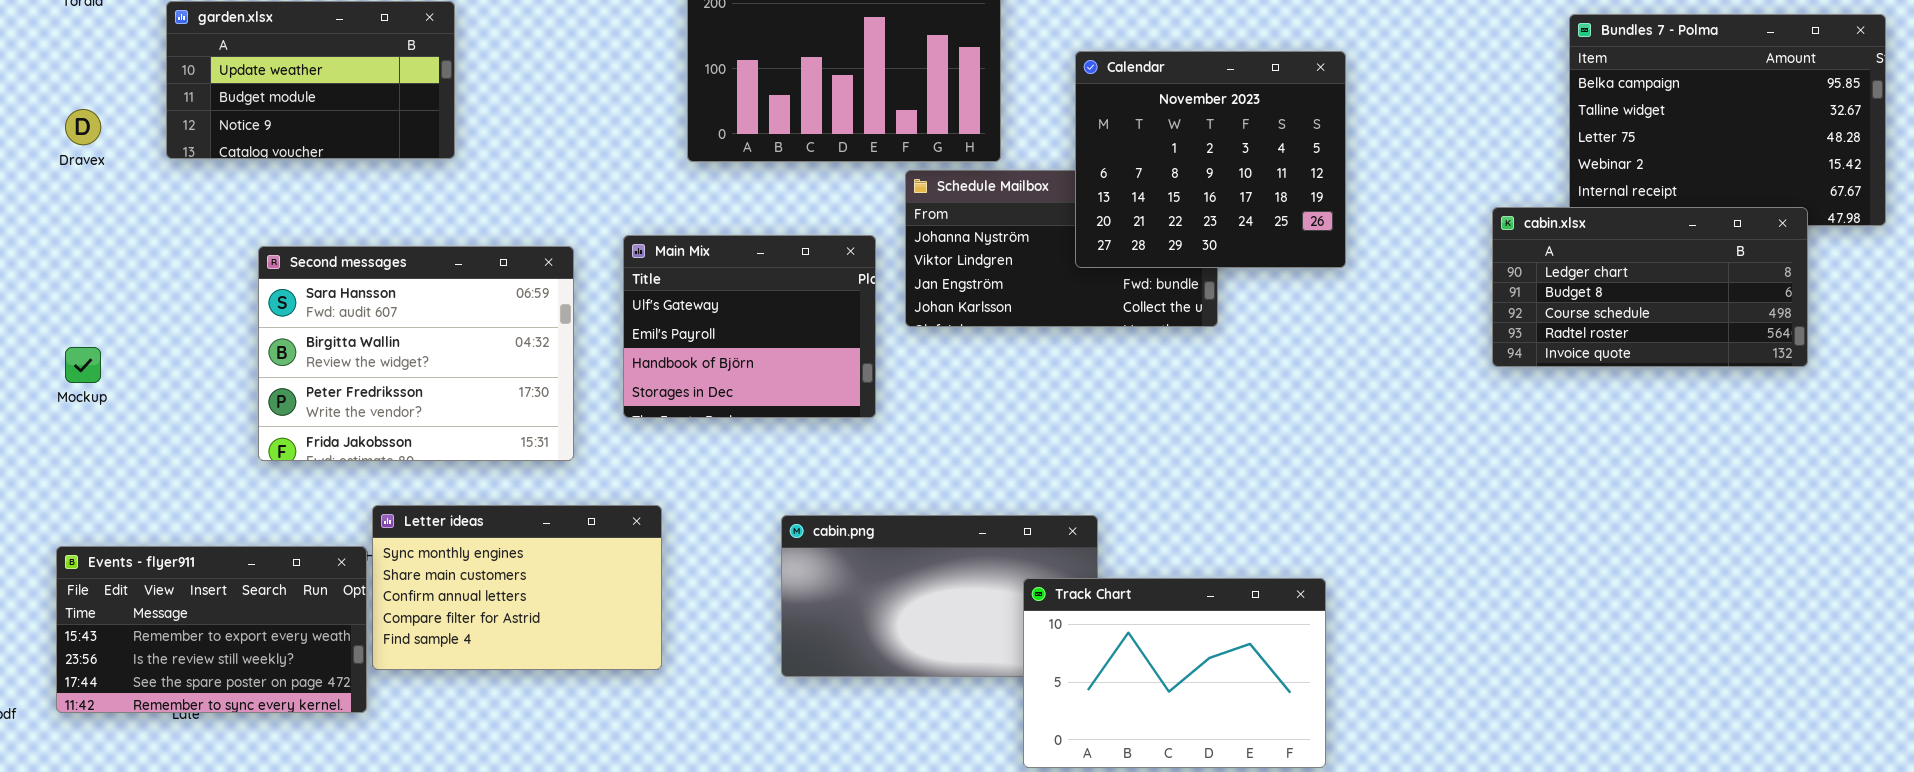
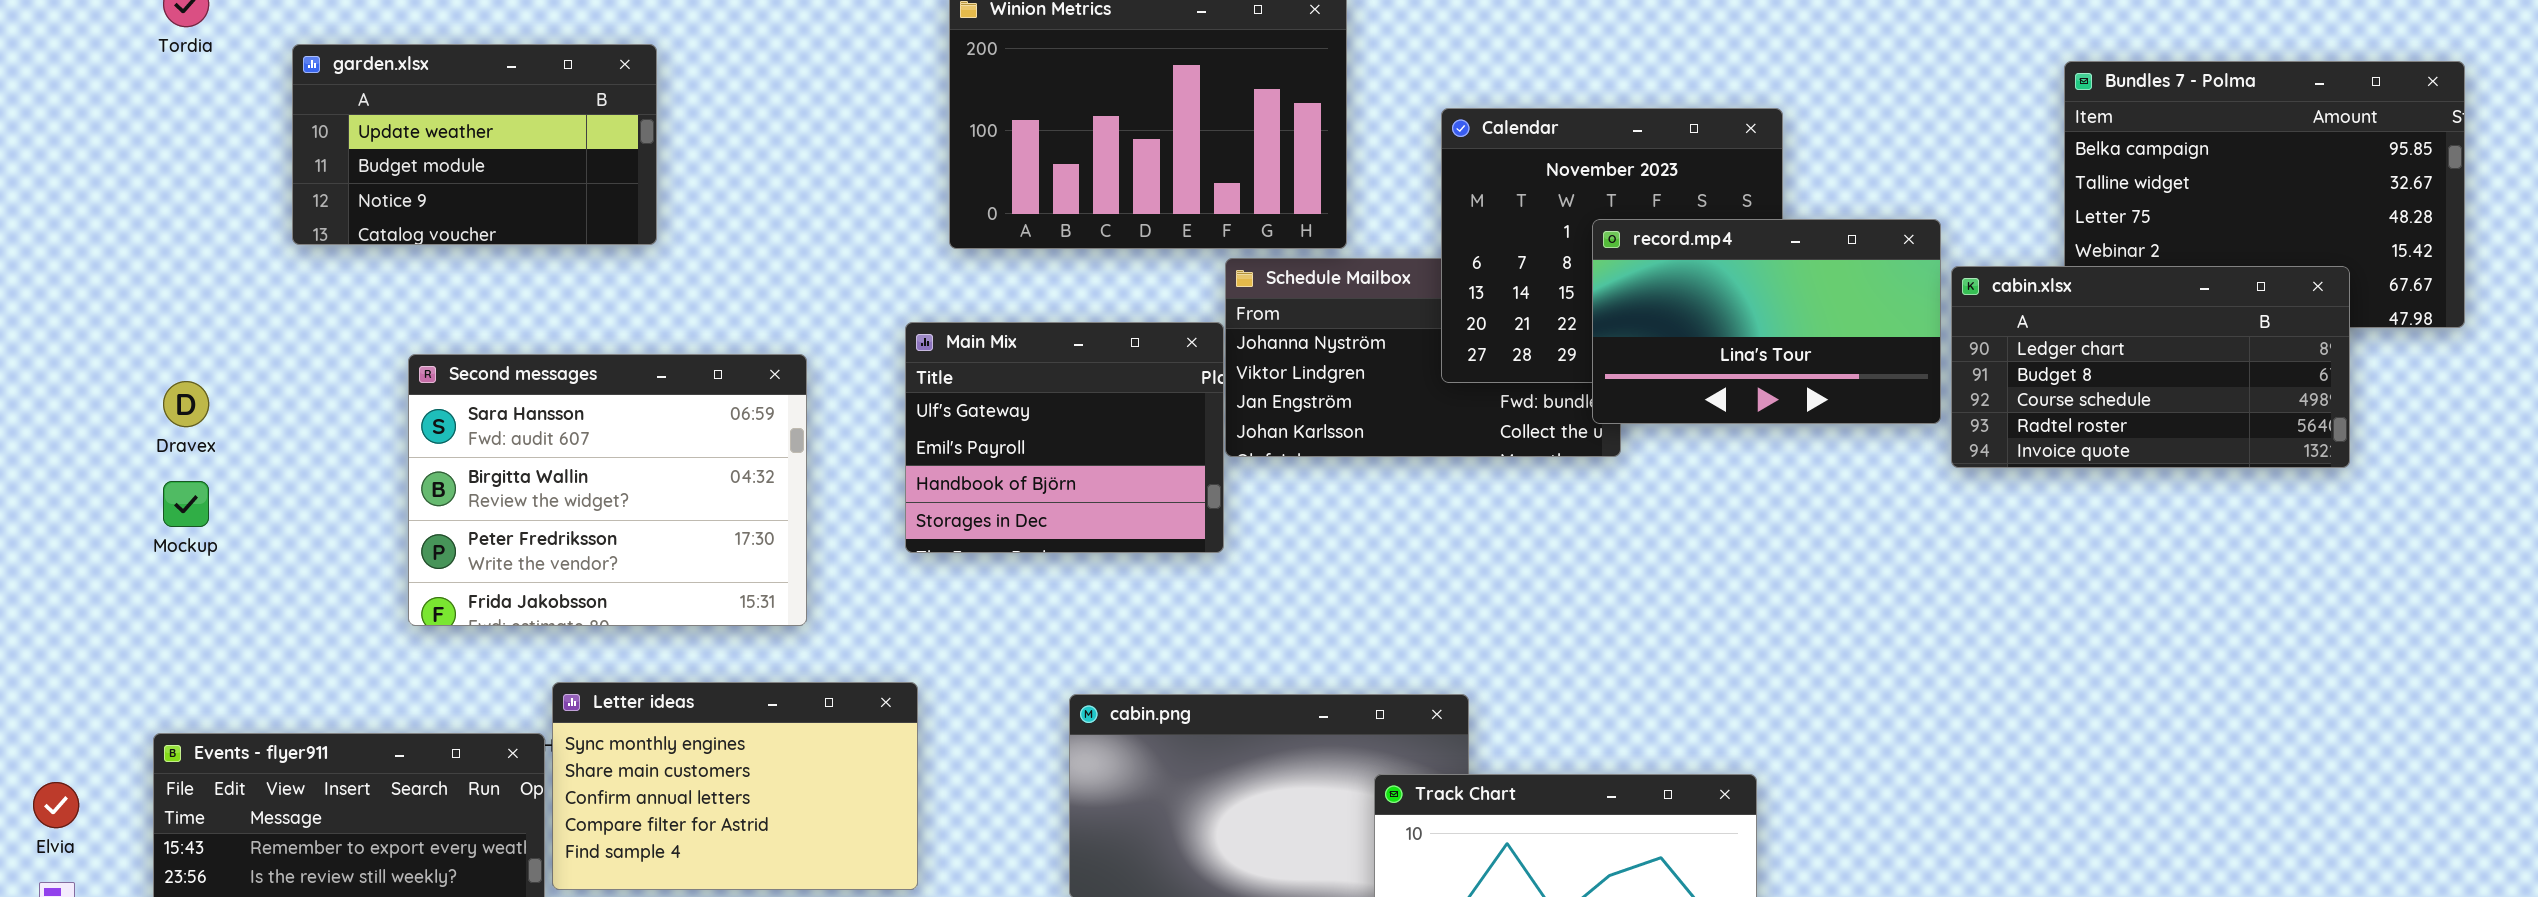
Dravex: [65,109,101,145] -> [163,381,209,427], moved
record.mp4: none -> [1592,219,1941,424], opened
cabin.xlsx: [1492,207,1808,367] -> [1951,266,2350,468], moved
Main Mix: [623,235,876,418] -> [905,322,1224,553], moved

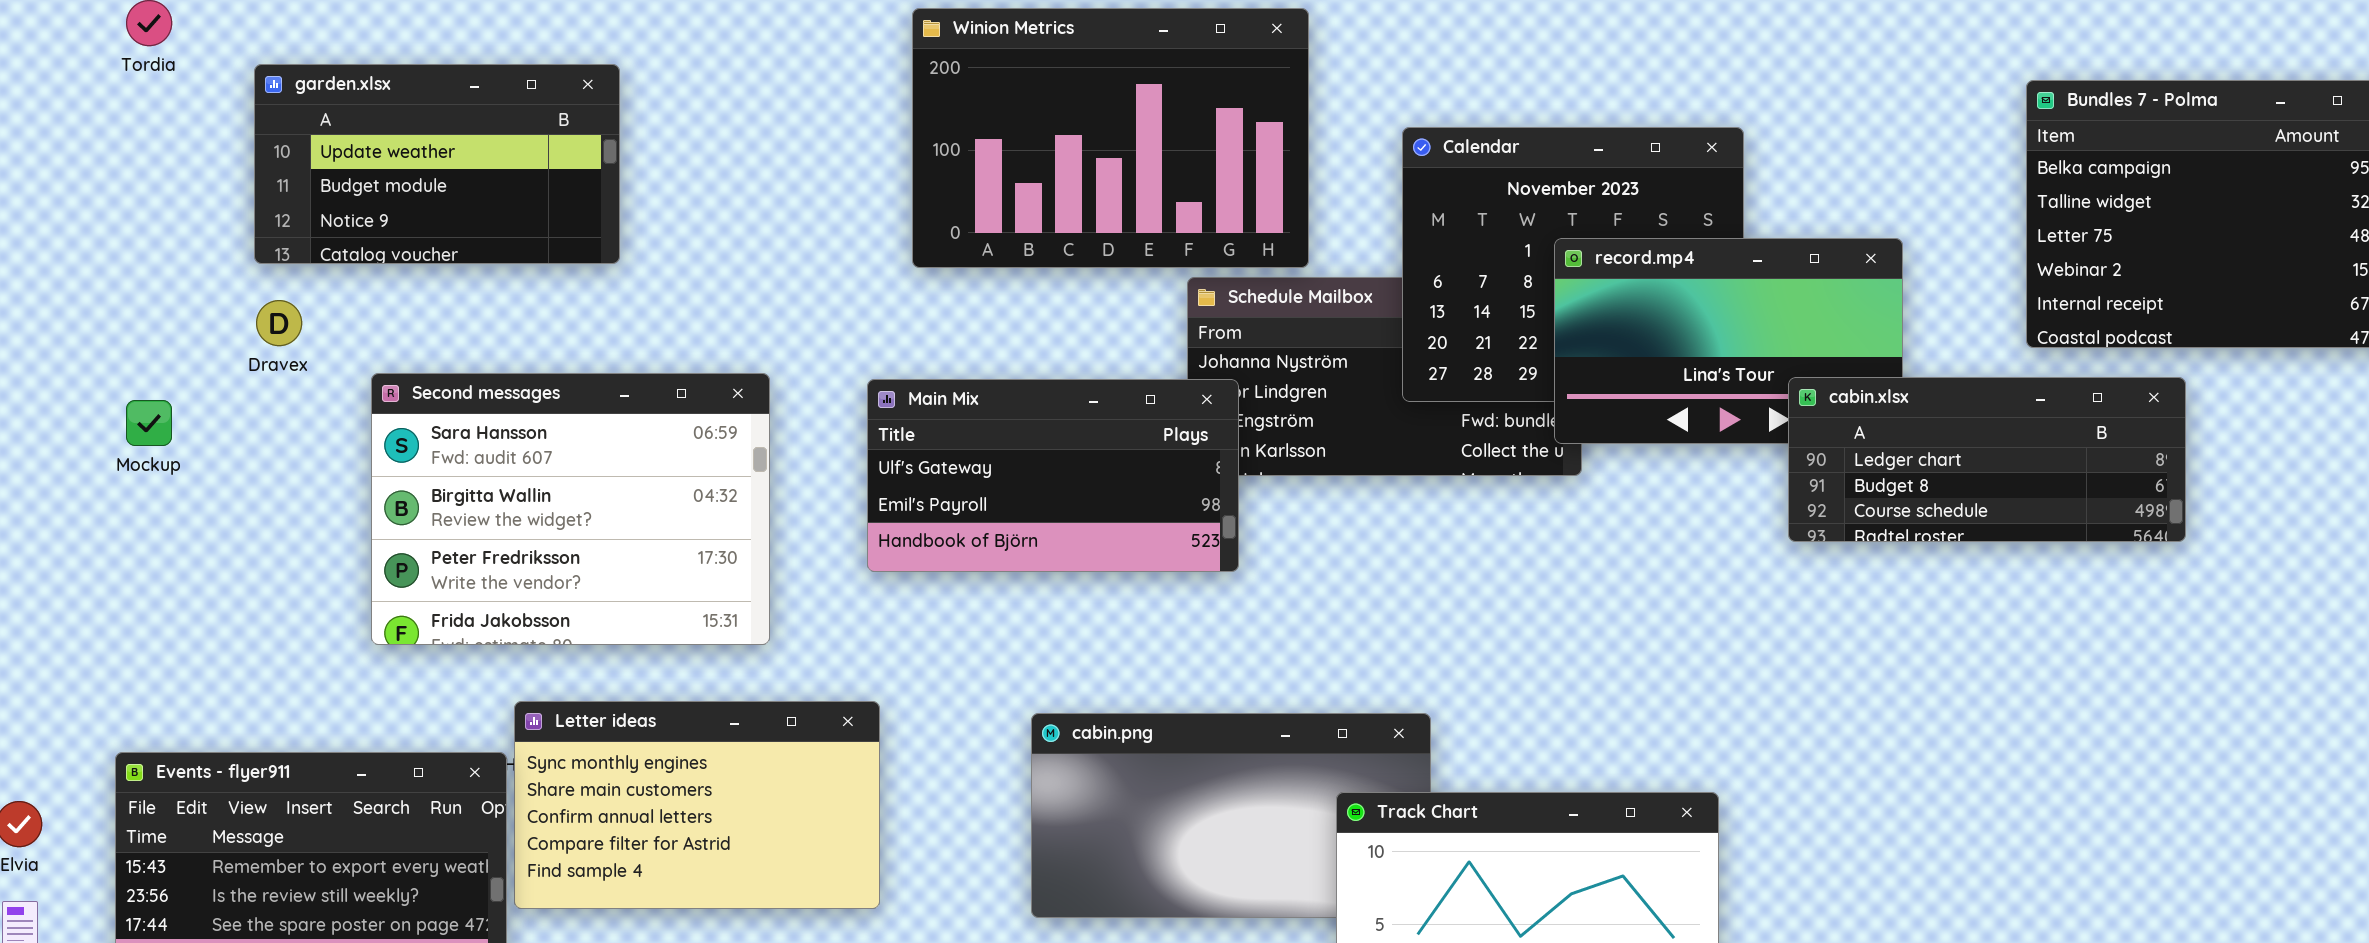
cabin.xlsx: [1951,266,2350,468] -> [1788,377,2186,542], moved, resized
Main Mix: [905,322,1224,553] -> [867,379,1239,572], resized
Dravex: [163,381,209,427] -> [256,300,302,346], moved
Mockup: [163,481,209,527] -> [126,400,172,446], moved

